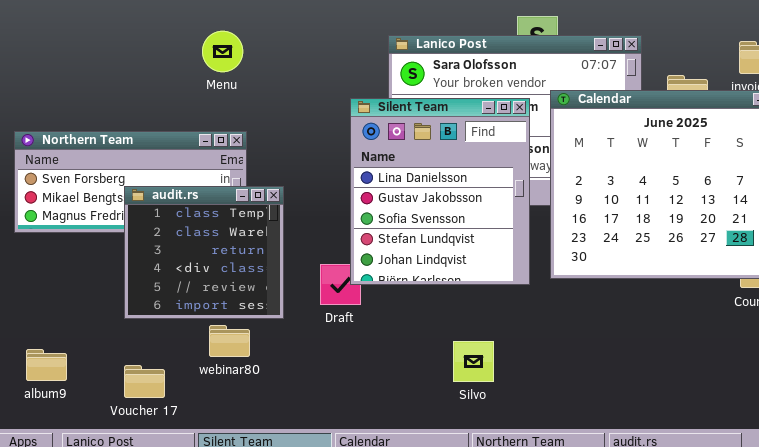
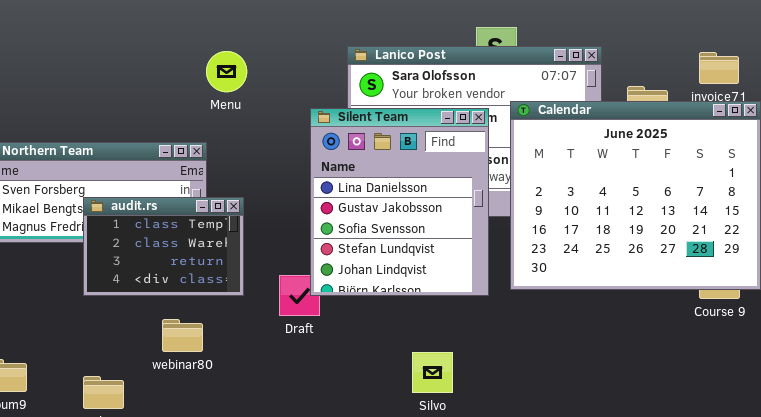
Menu: [202,31,243,72] -> [206,51,247,92], moved
audit.rs: [124,186,284,319] -> [83,197,244,296], resized
webinar80: [209,325,250,357] -> [162,319,203,352], moved

